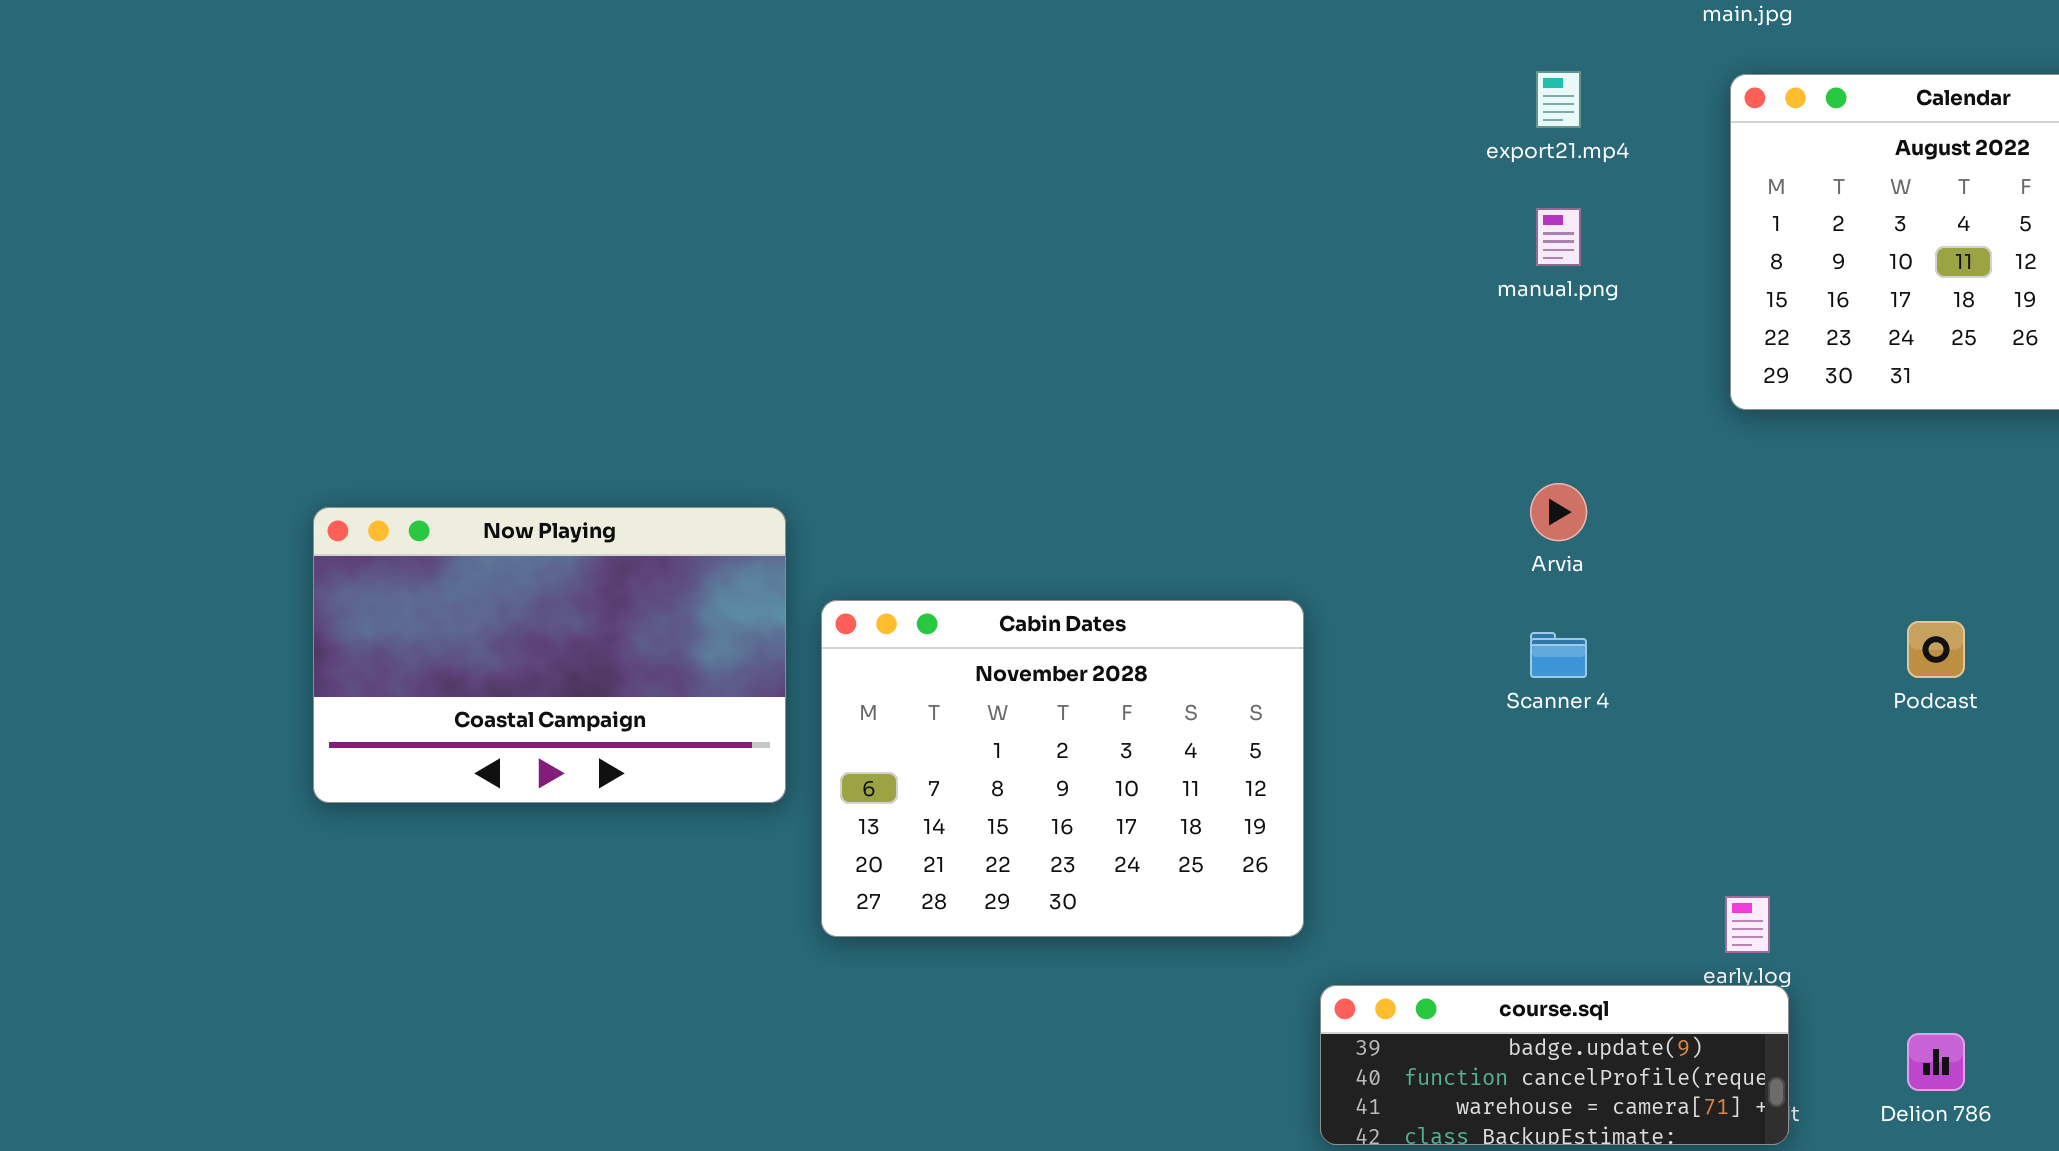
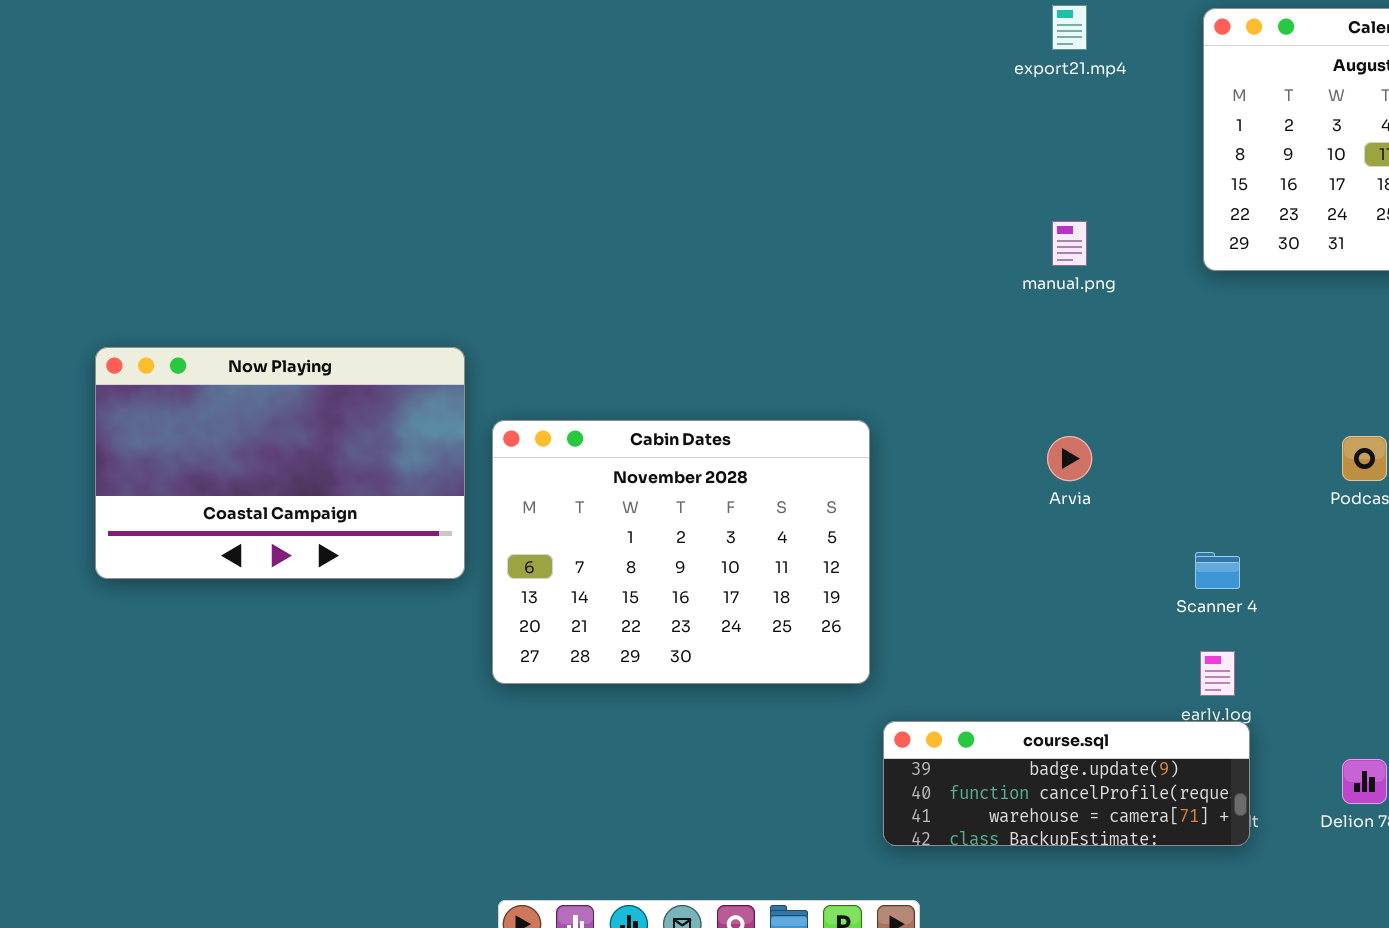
manual.png: [1536,208,1581,266] -> [1052,221,1087,266], moved
Arvia: [1530,483,1587,541] -> [1047,436,1092,481], moved
Scanner 4: [1530,632,1587,678] -> [1195,552,1240,589], moved

